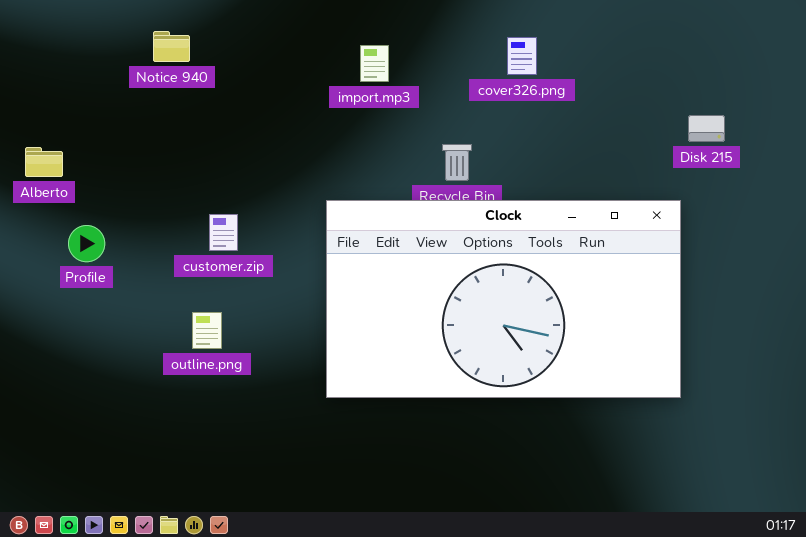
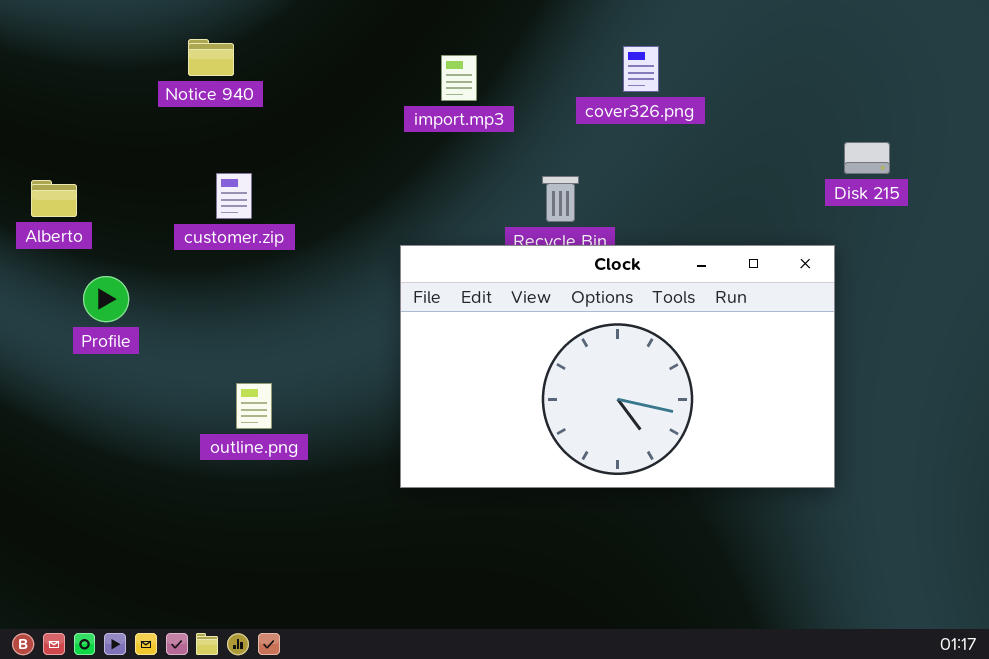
customer.zip: [209,214,238,251] -> [216,173,252,219], moved

